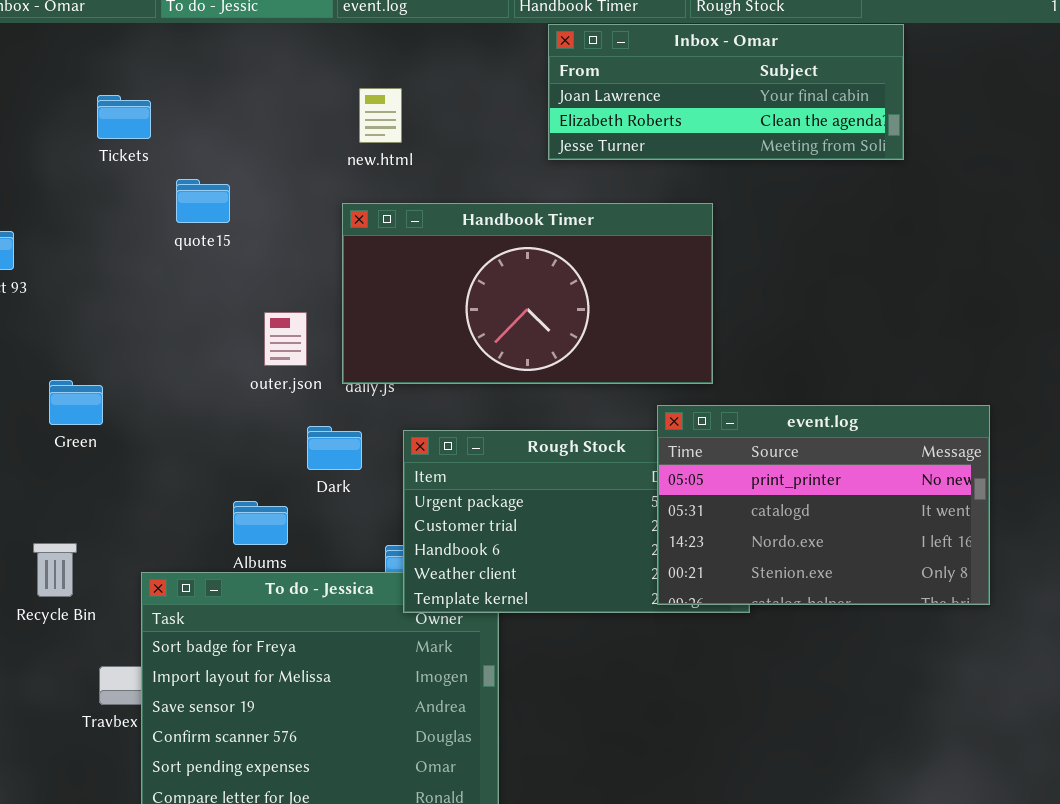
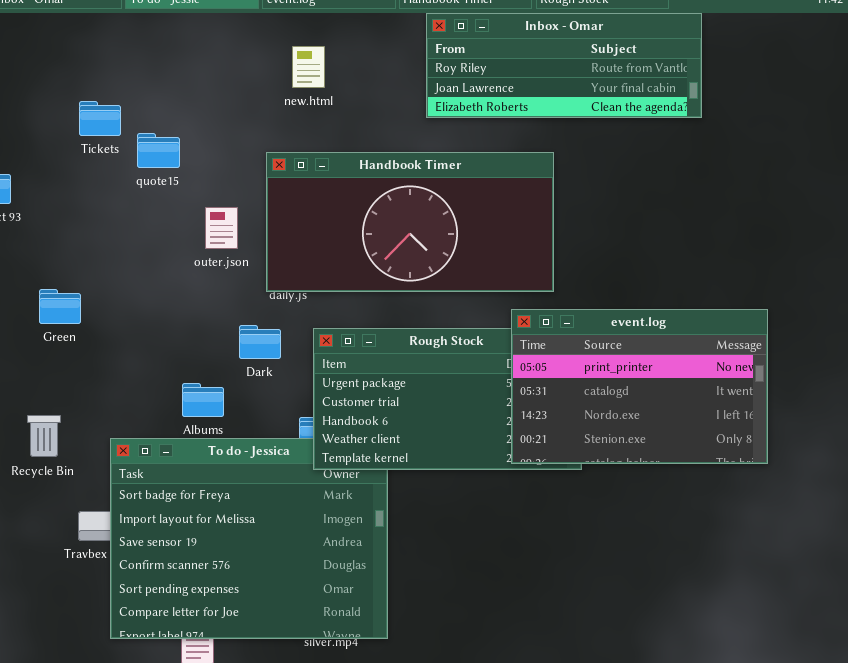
Inbox - Omar: [548,24,904,160] -> [426,13,702,118], scrolled up 1 row
new.html: [359,88,402,143] -> [292,46,325,88], moved
Tickets: [97,95,151,139] -> [79,101,121,136], moved
outer.json: [264,312,307,366] -> [205,207,238,249], moved

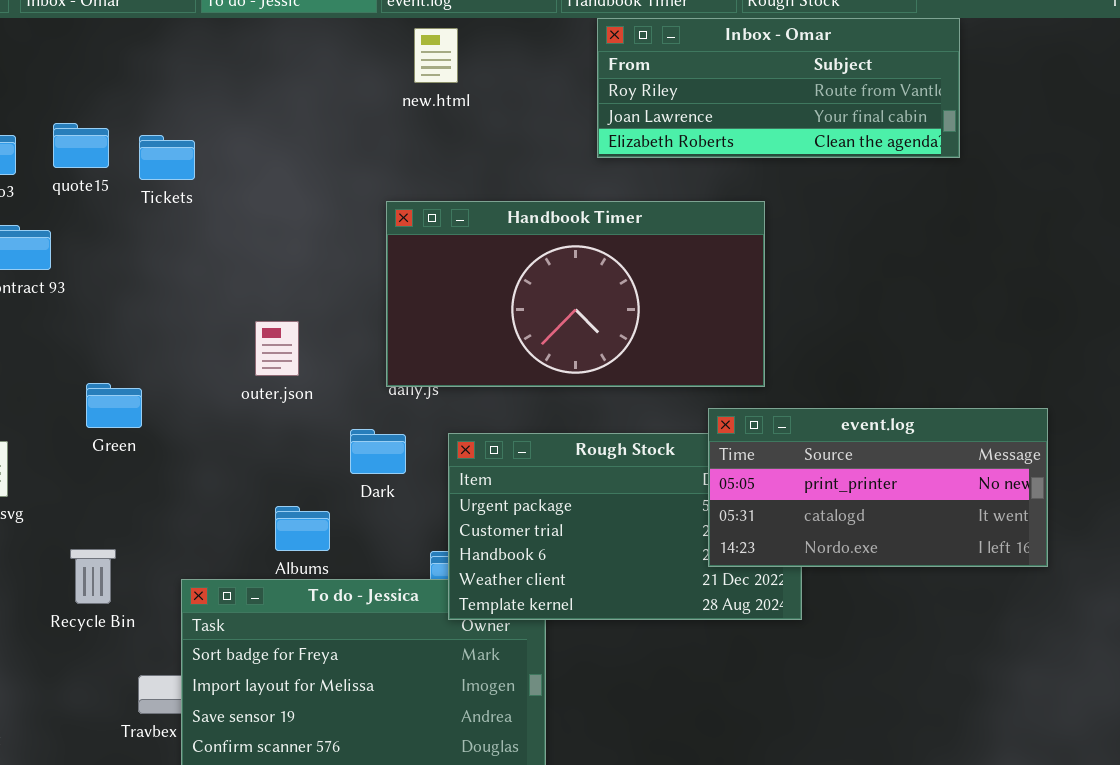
new.html: [292,46,325,88] -> [414,28,458,83], moved
quote15: [137,133,180,168] -> [53,123,109,168], moved
outer.json: [205,207,238,249] -> [255,321,299,376], moved
event.log: [511,309,768,464] -> [708,408,1048,567], resized

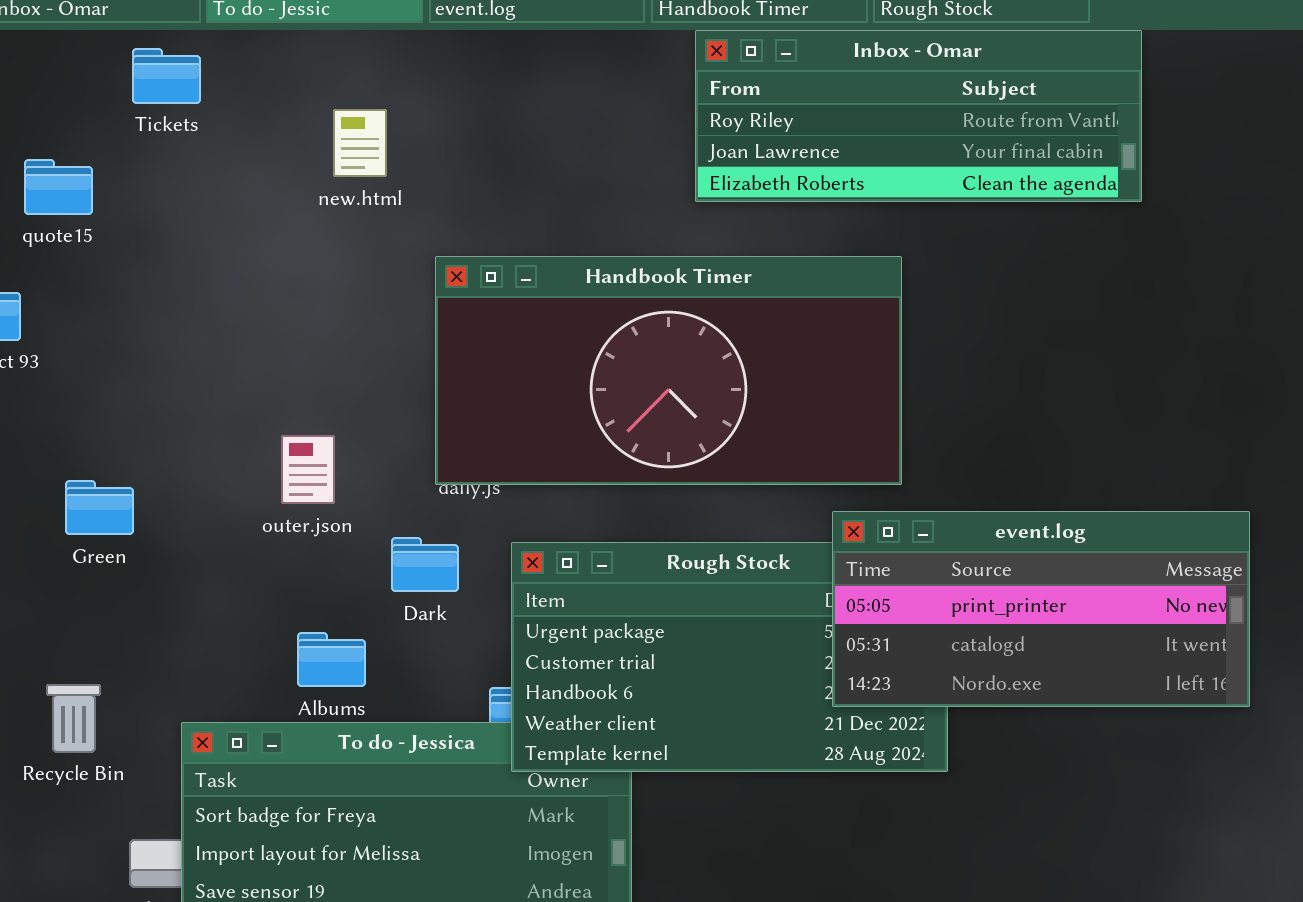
new.html: [414,28,458,83] -> [333,109,387,177], moved
Tickets: [139,135,195,180] -> [132,48,201,104], moved
outer.json: [255,321,299,376] -> [281,435,335,504], moved

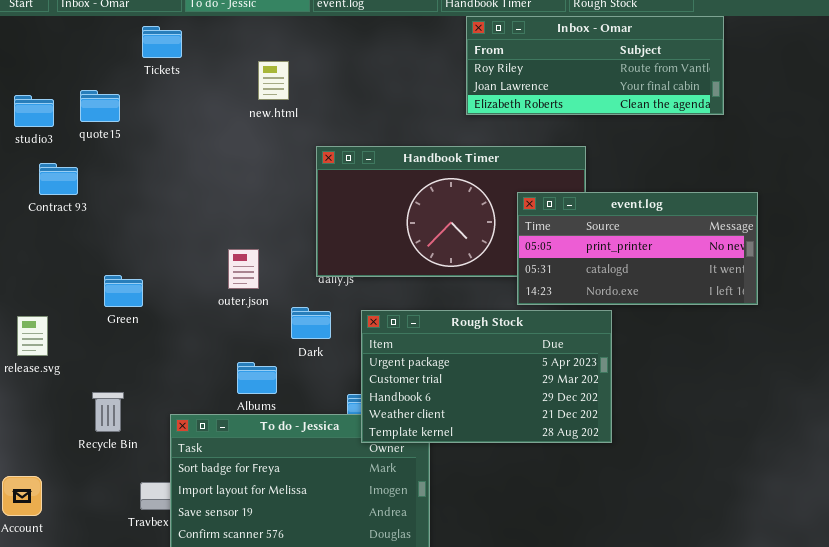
event.log: [832,511,1250,707] -> [517,192,758,305], moved

